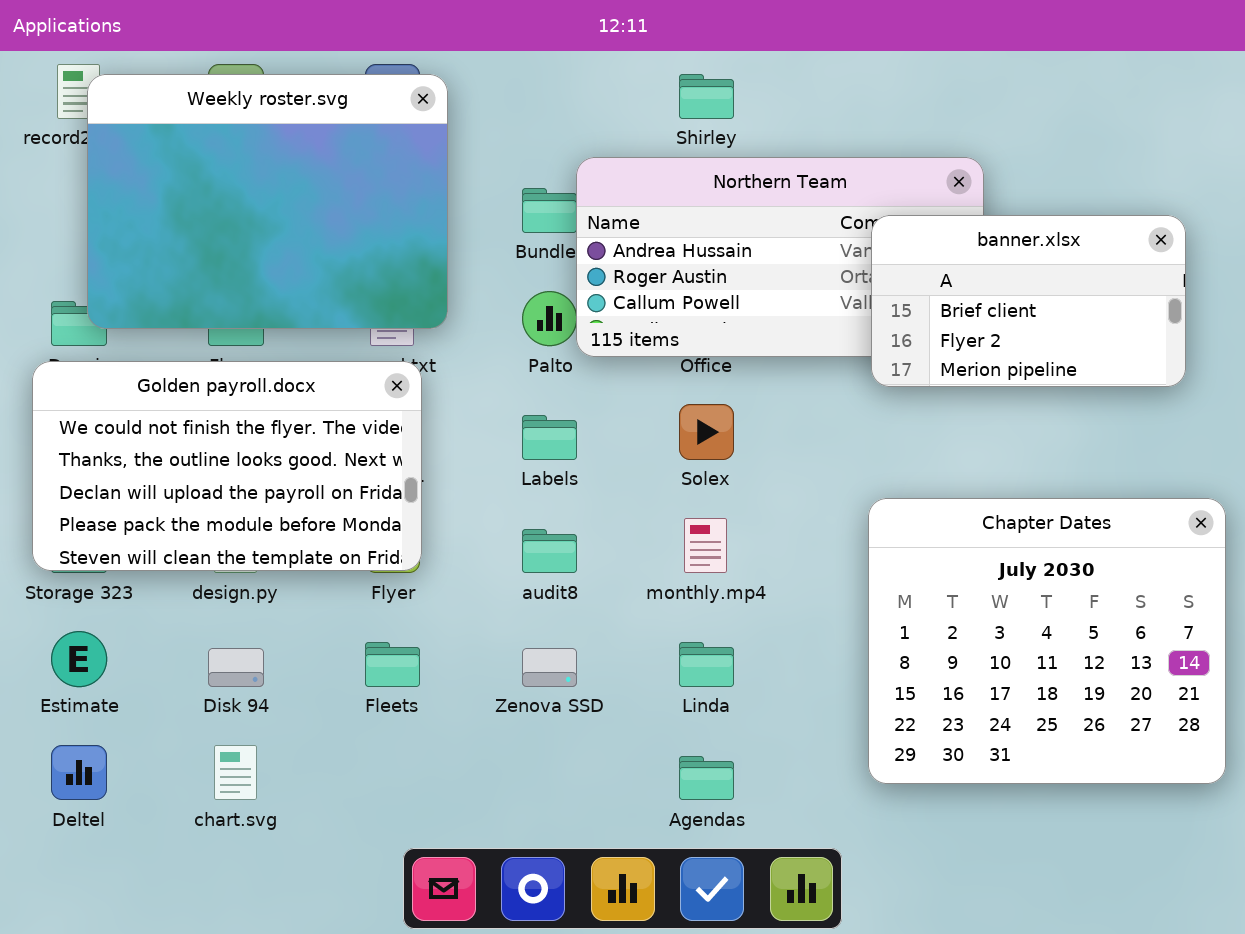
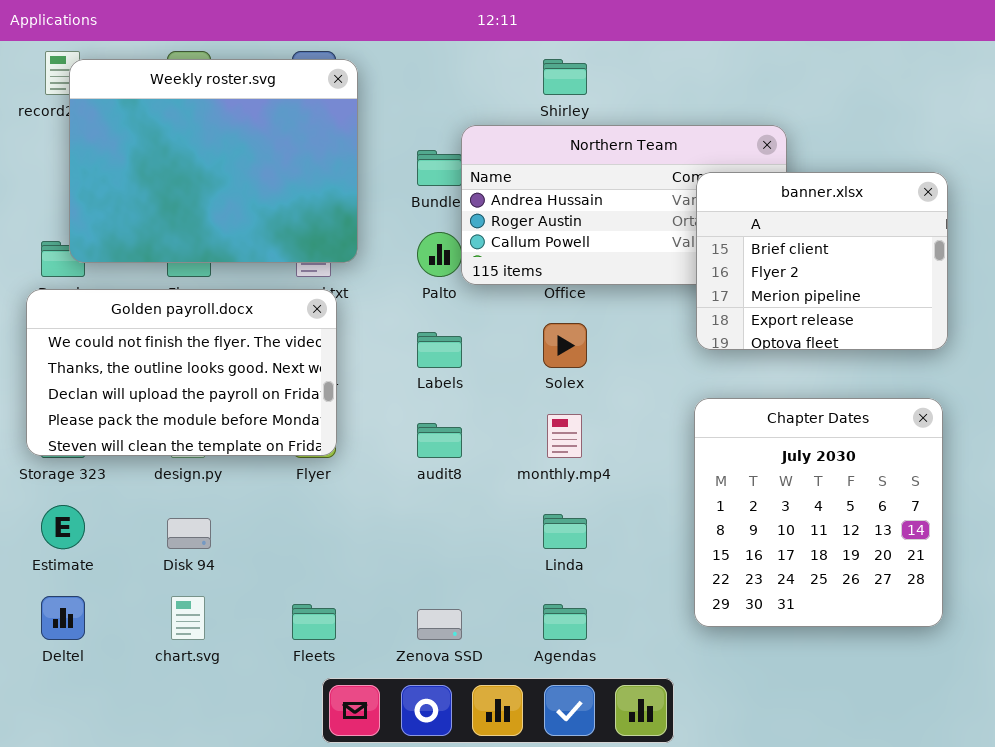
banner.xlsx: [871,215,1186,387] -> [696,172,948,350], resized
Chapter Dates: [868,498,1226,784] -> [694,398,943,627], resized
Fleets: [365,642,420,687] -> [292,604,336,640], moved
Zenova SSD: [522,648,577,687] -> [417,609,462,640], moved

